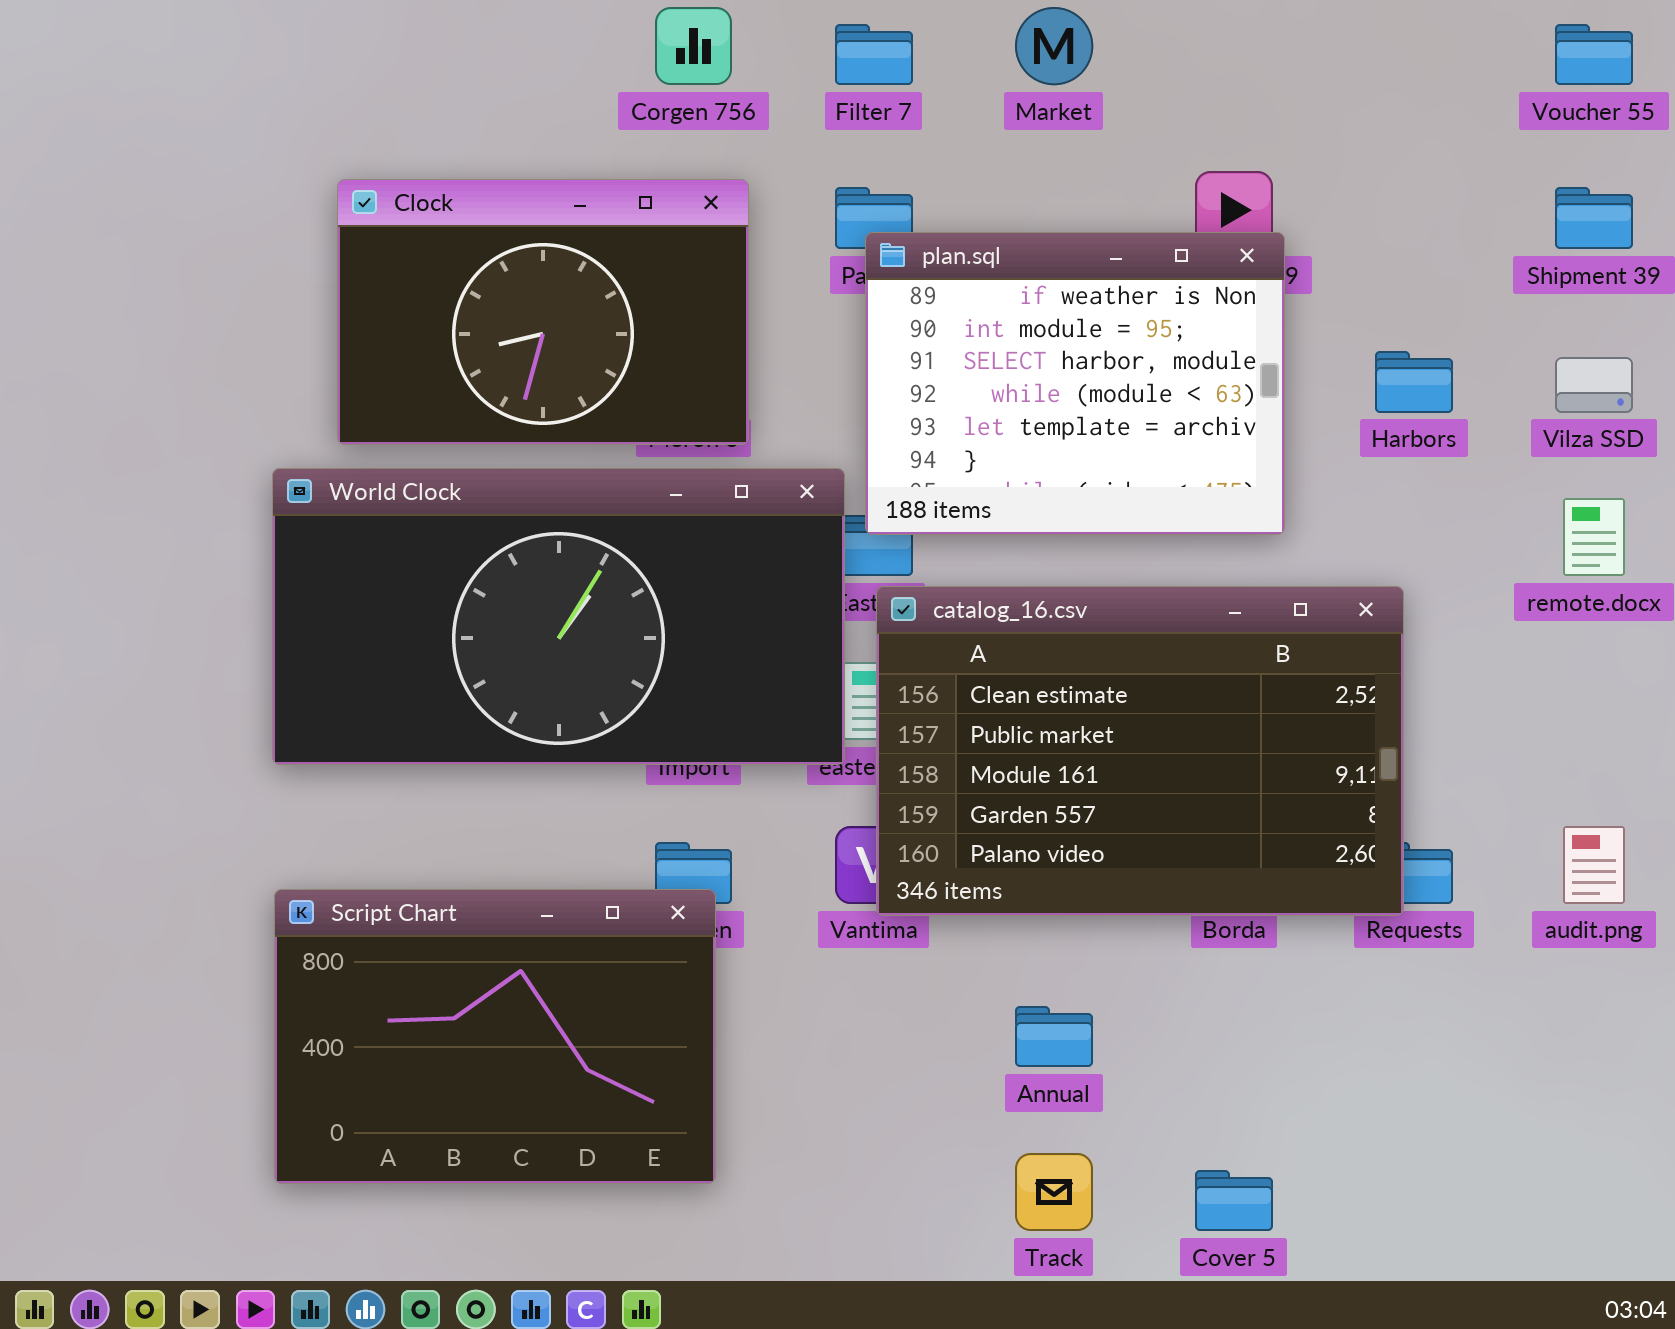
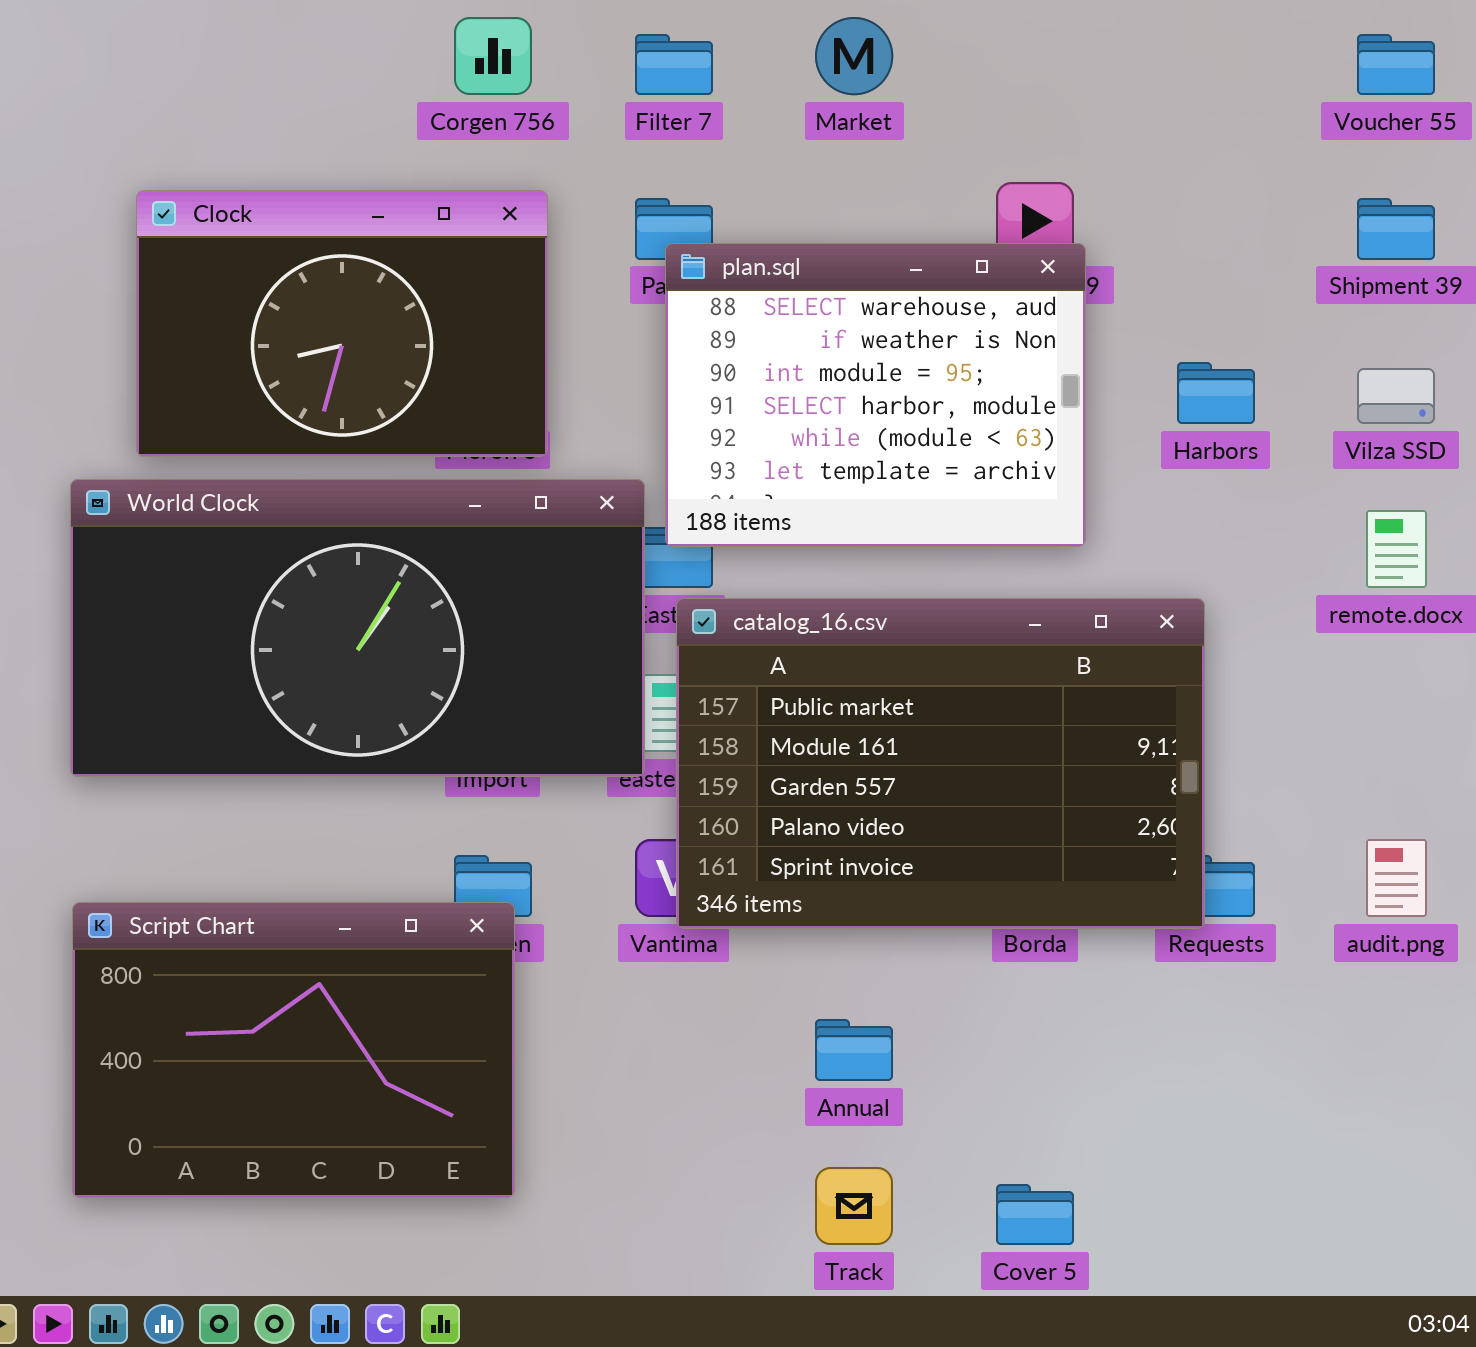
plan.sql: [865,232,1285,535] -> [665,243,1086,547], scrolled up 1 row
catalog_16.csv: [876,586,1404,916] -> [676,598,1205,929], scrolled down 1 row

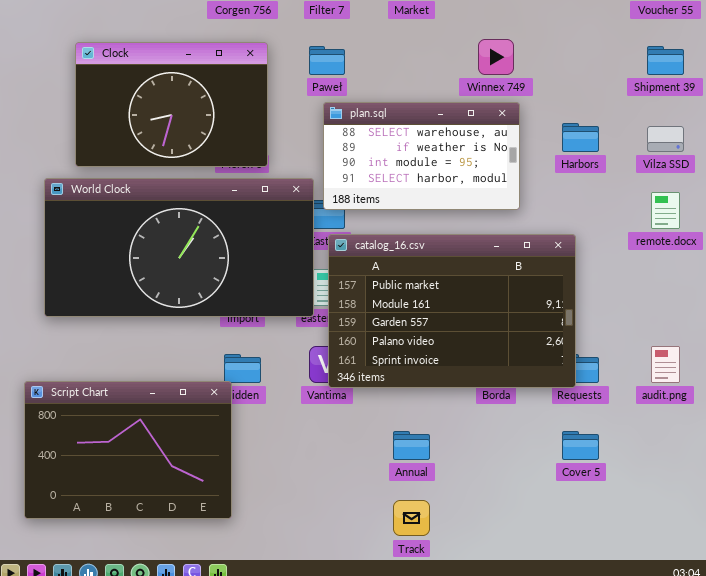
plan.sql: [665,243,1086,547] -> [323,102,520,210], resized
Script Chart: [72,902,515,1198] -> [24,381,232,519], moved
Cover 5: [996,1184,1074,1245] -> [562,431,599,460], moved

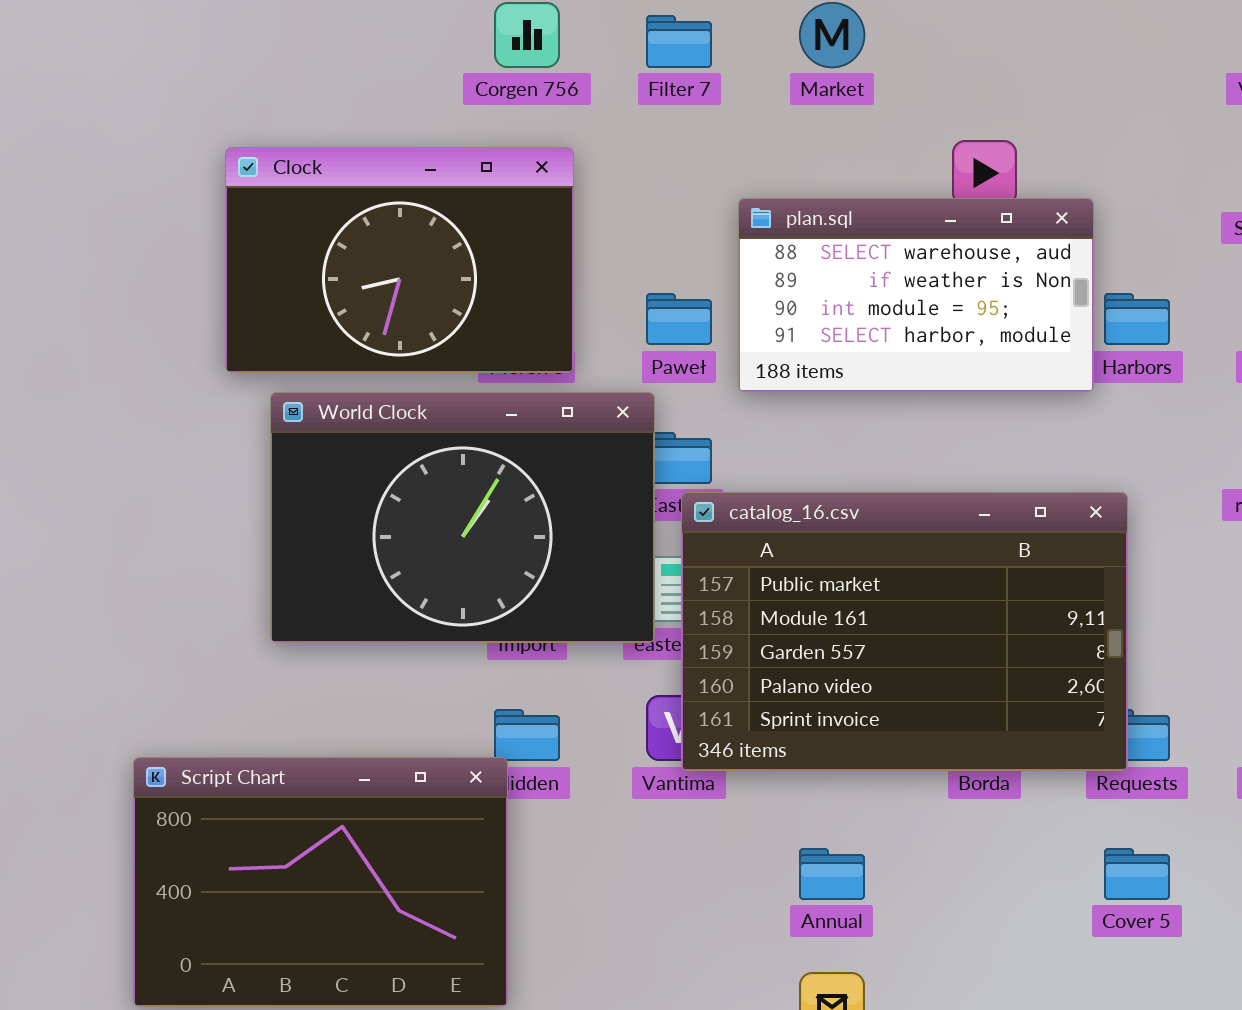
Paweł: [309,46,345,75] -> [646,293,712,345], moved
plan.sql: [323,102,520,210] -> [738,198,1094,392], moved
World Clock: [44,178,314,317] -> [270,392,655,643], resized

